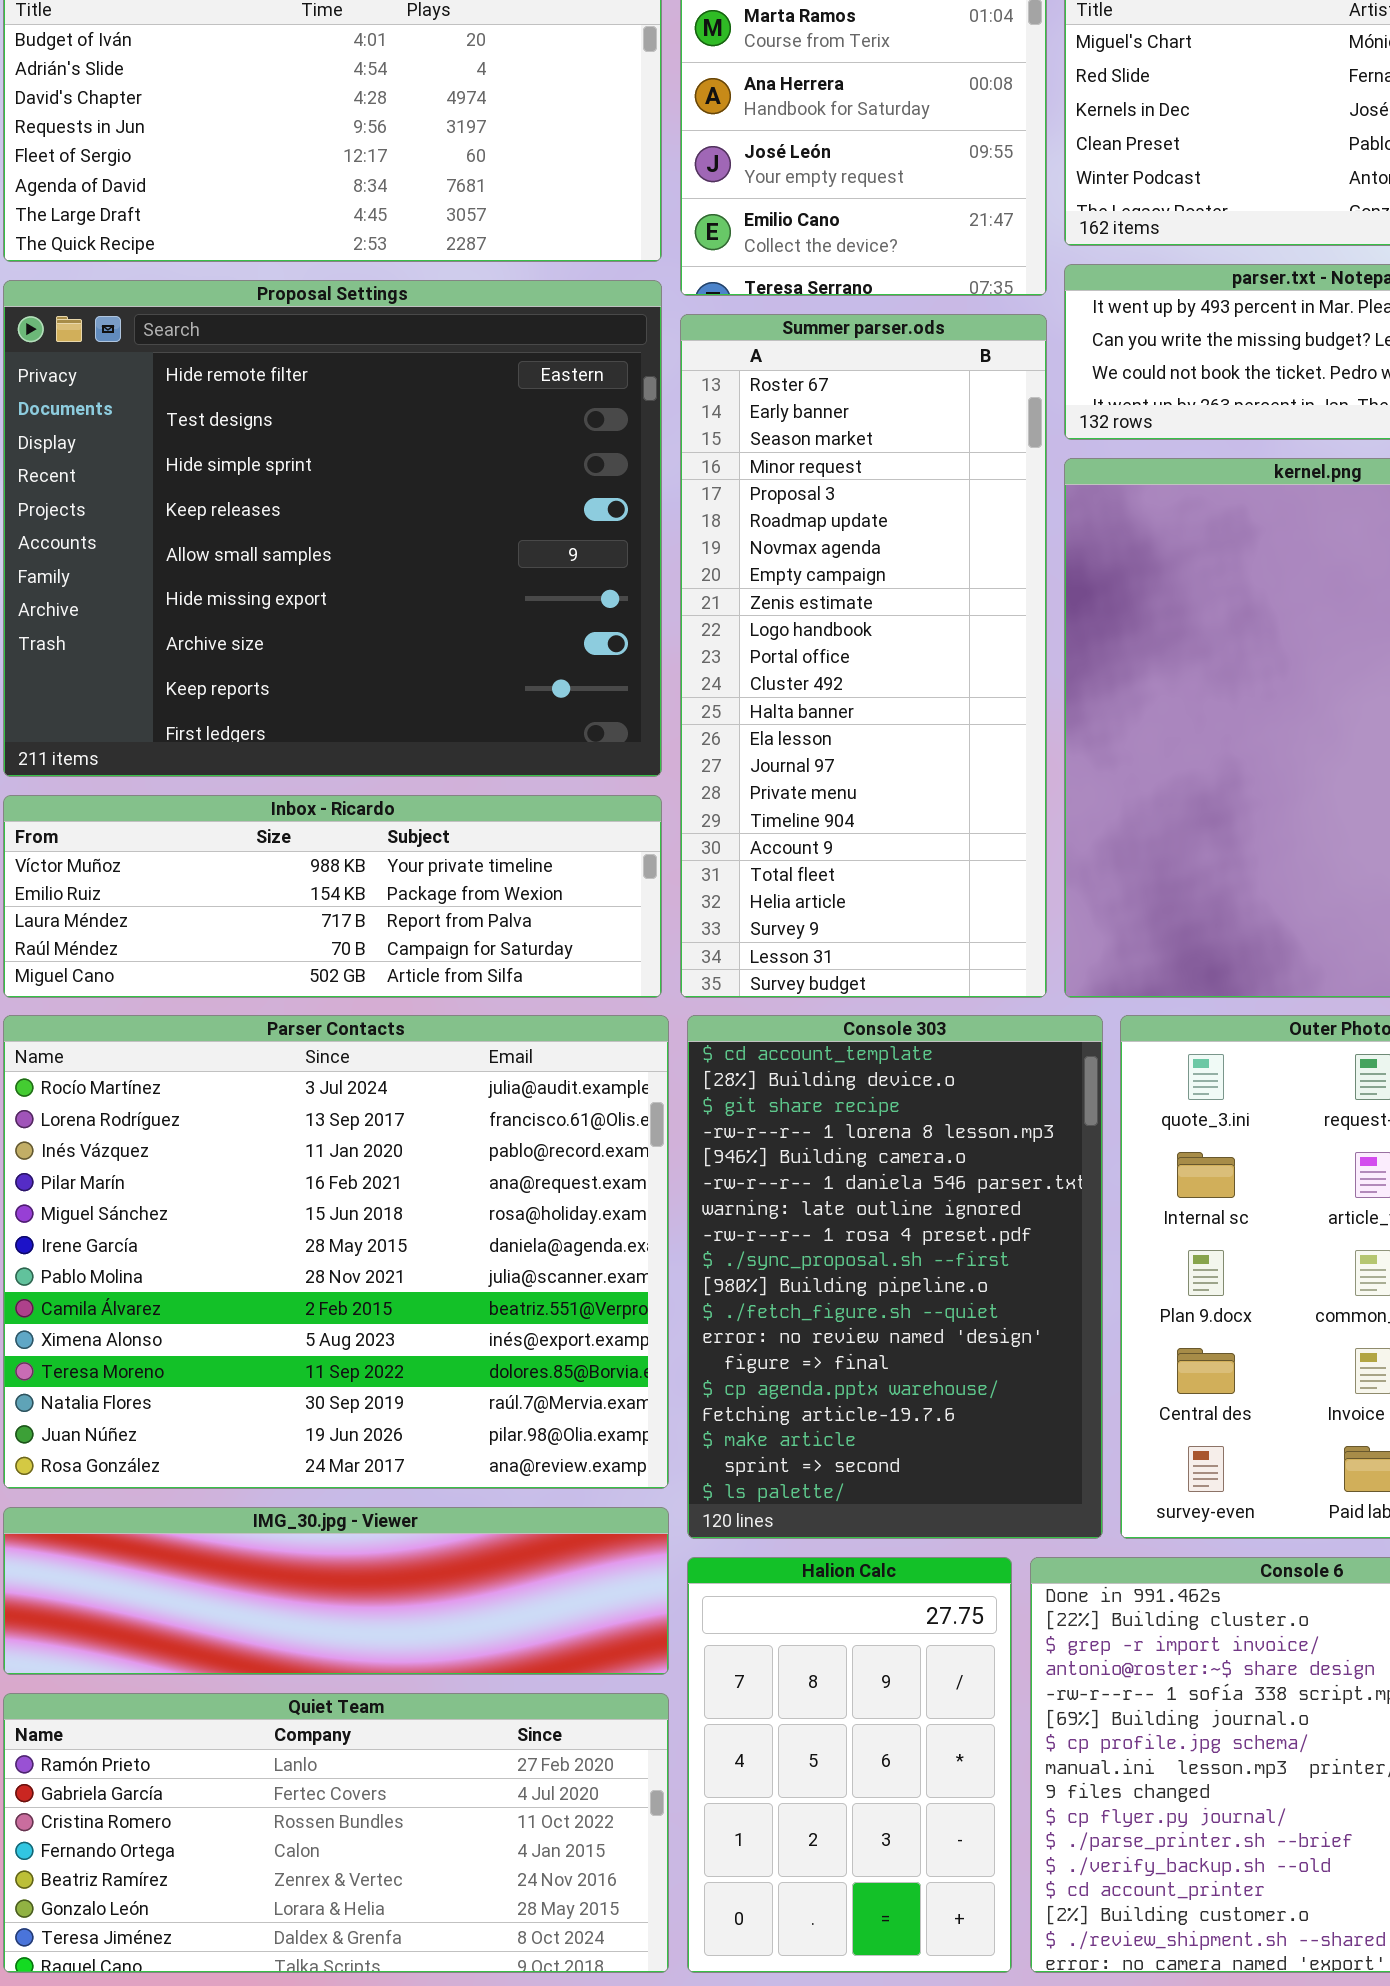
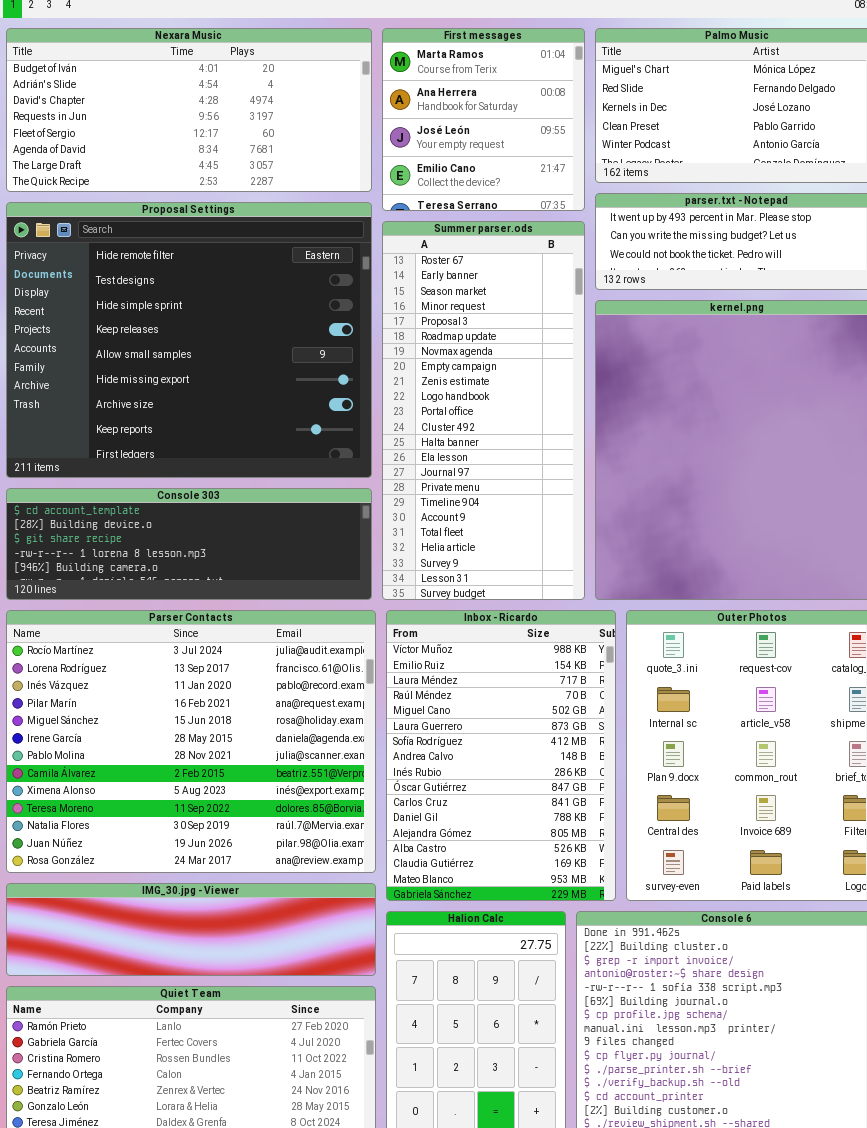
Inbox - Ricardo: [3,795,662,998] -> [386,610,616,901], moved, resized
Console 303: [687,1015,1103,1539] -> [6,488,372,600], moved, resized

